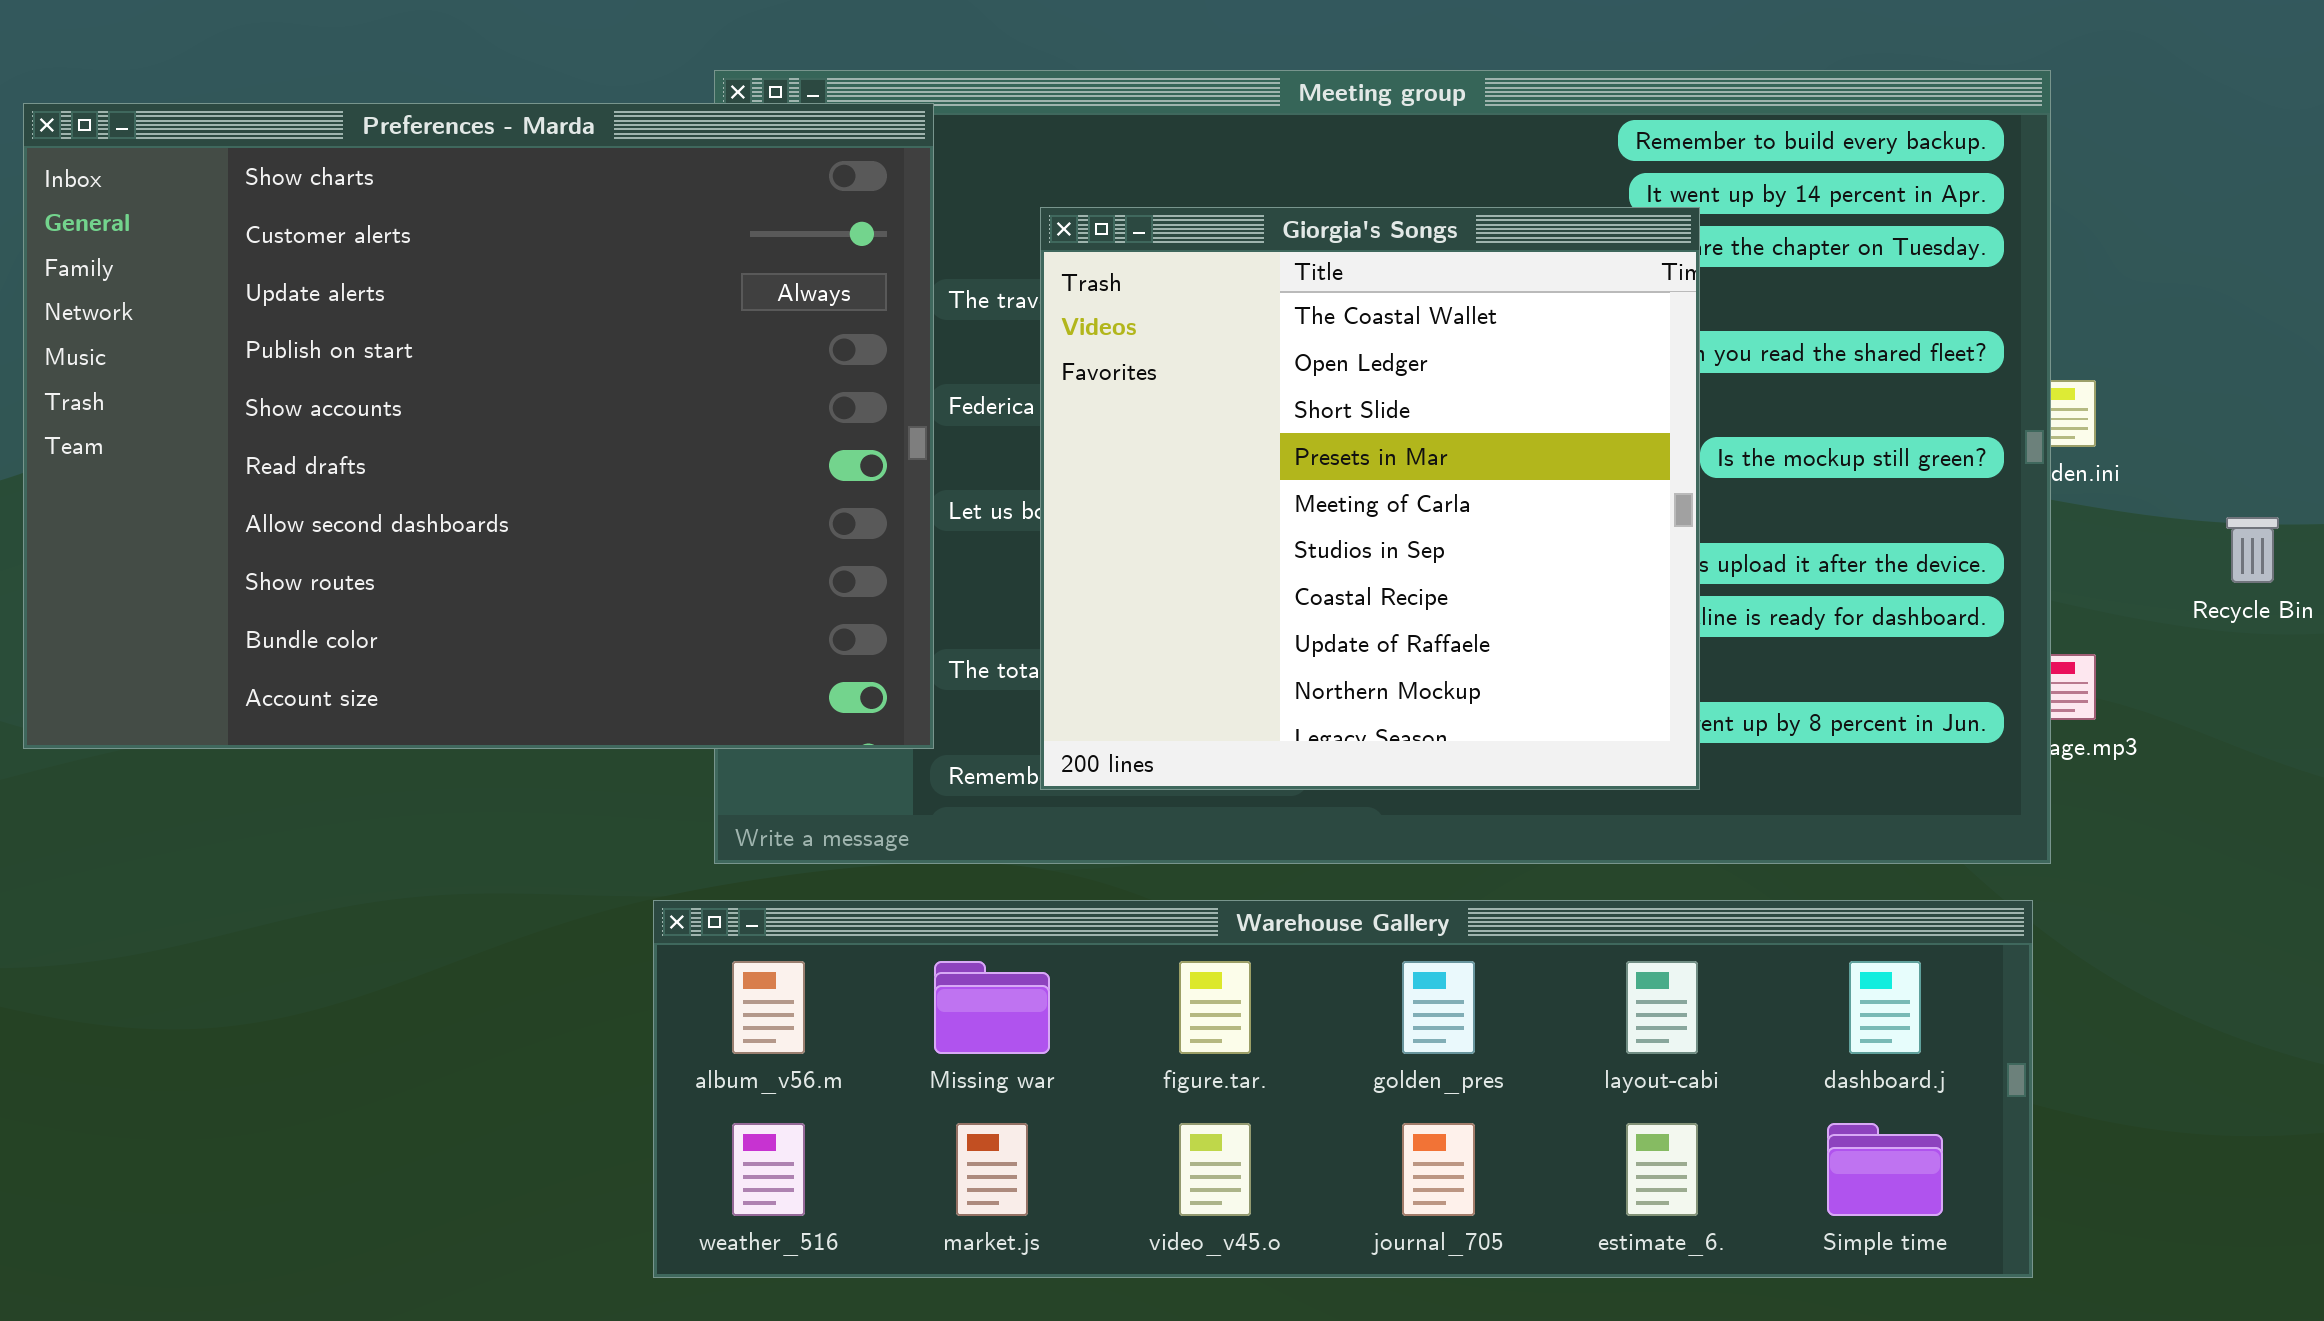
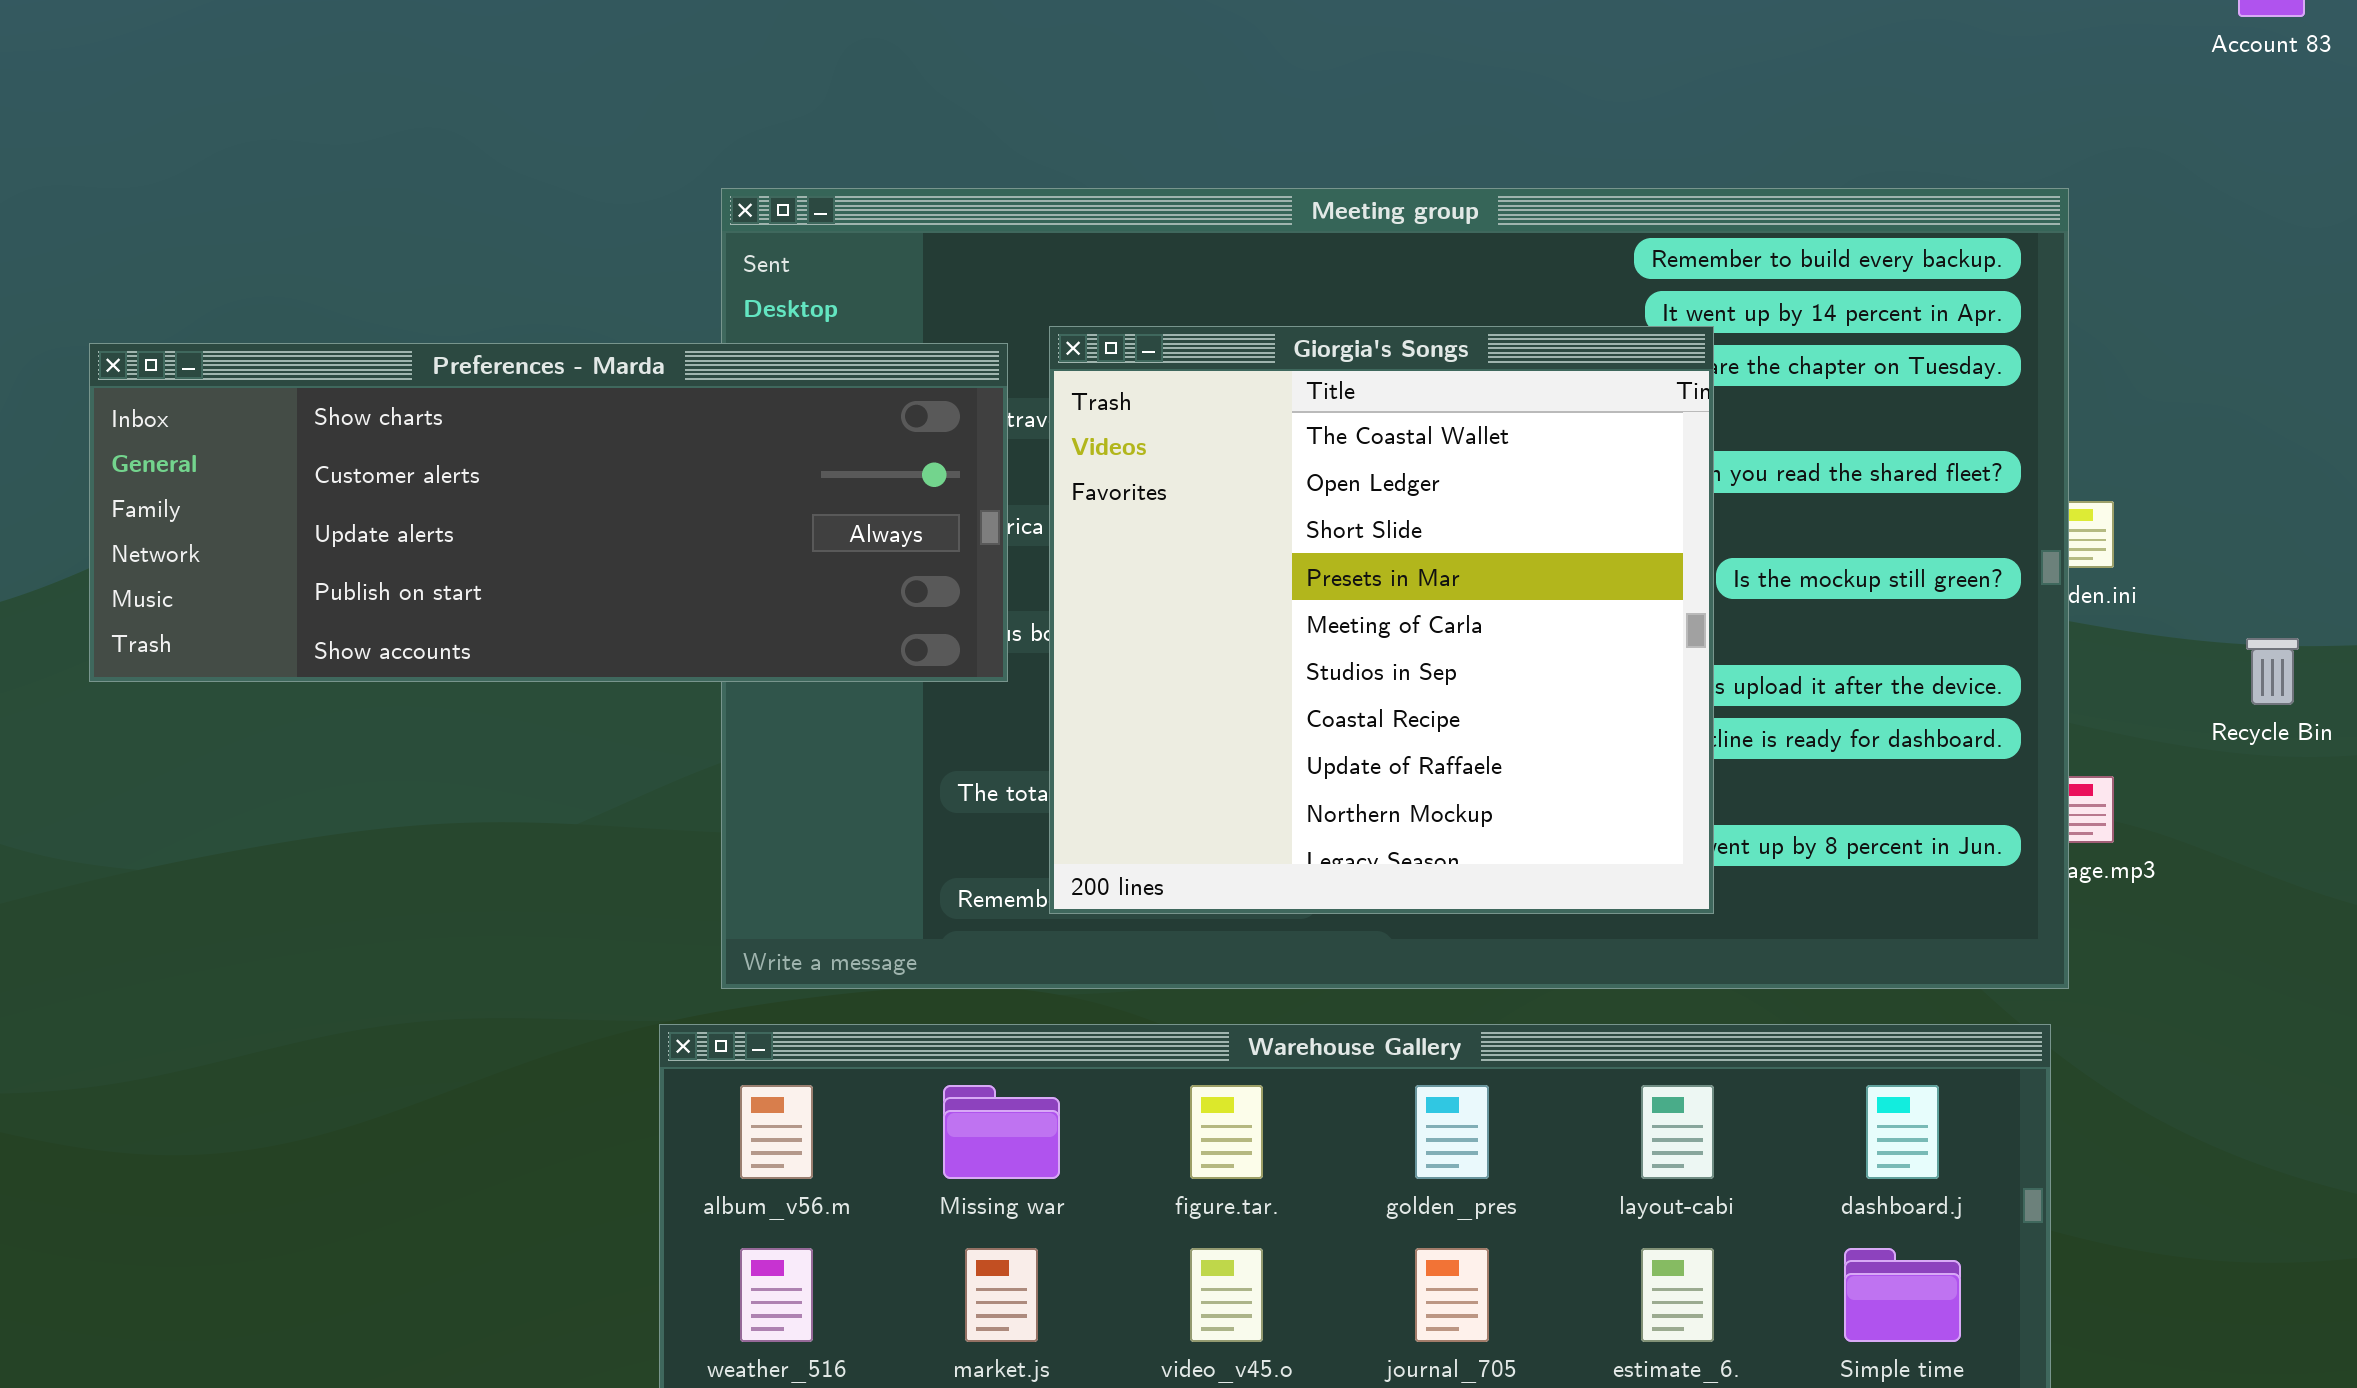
Preferences - Marda: [23,103,934,749] -> [89,343,1008,682], moved, resized

